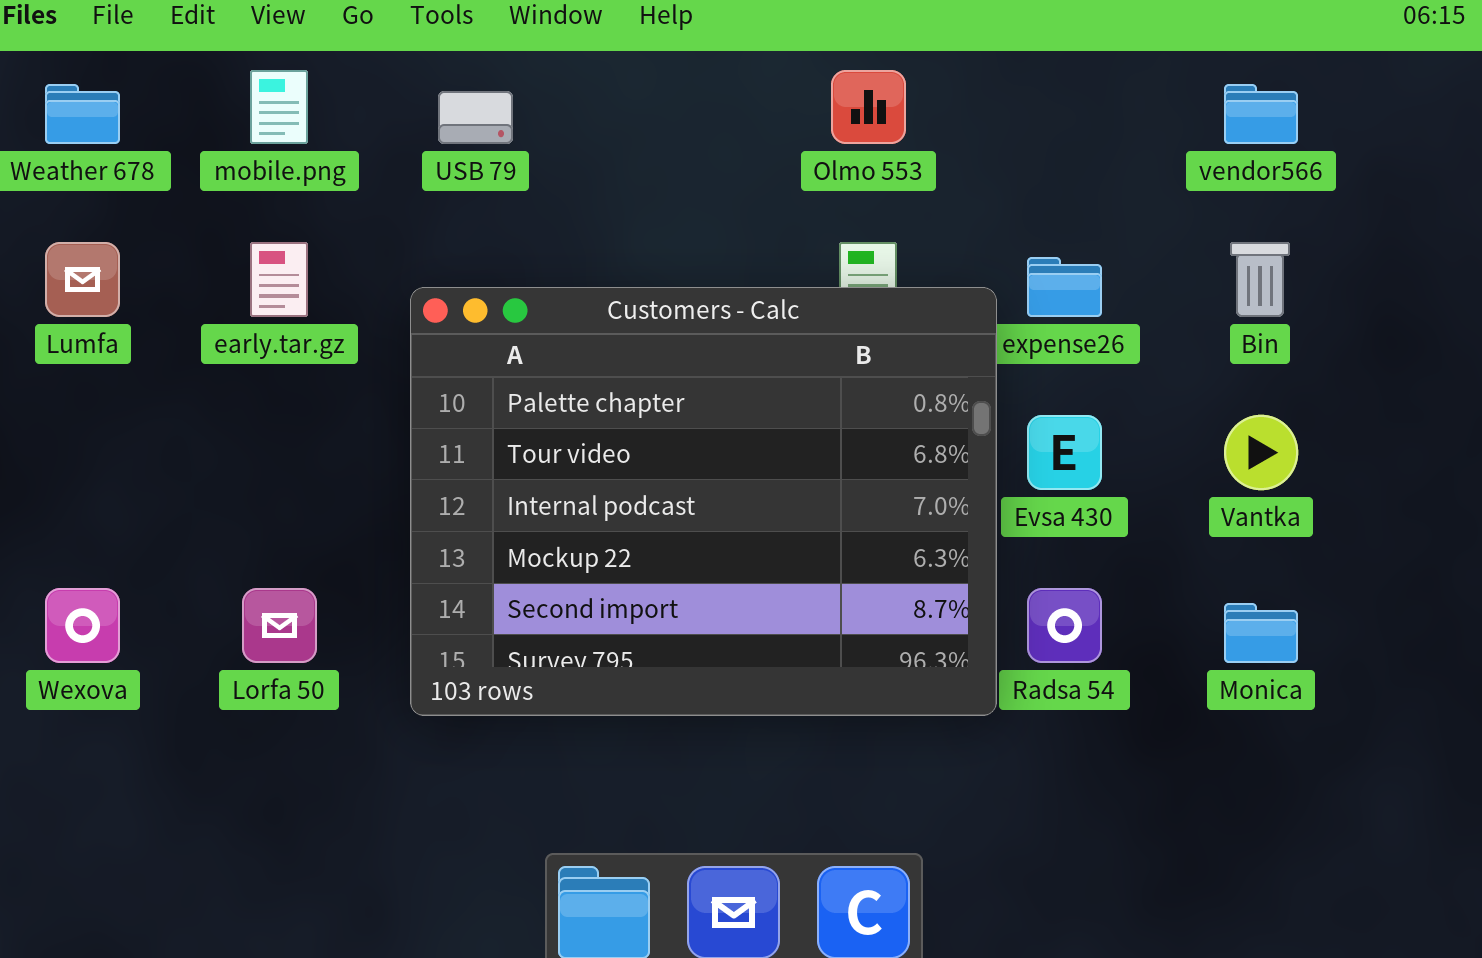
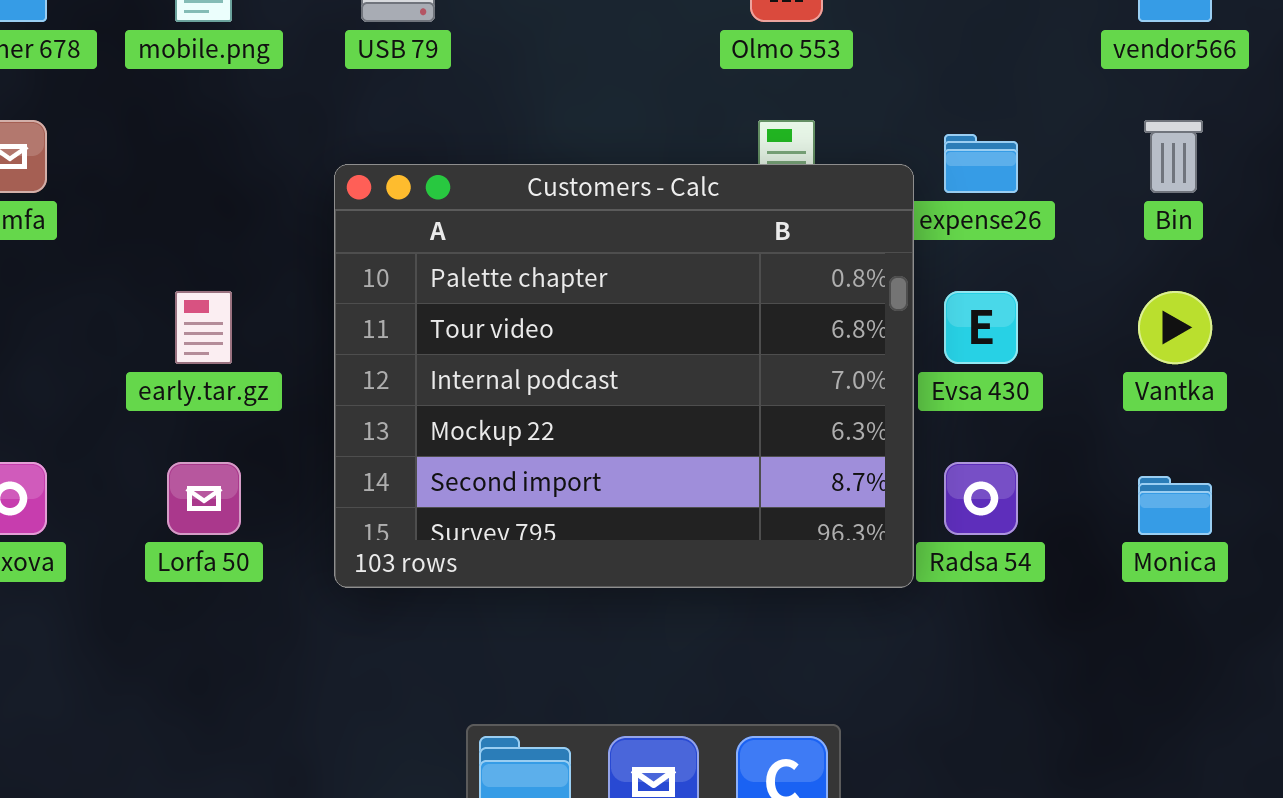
early.tar.gz: [250,242,308,317] -> [175,291,232,364], moved

